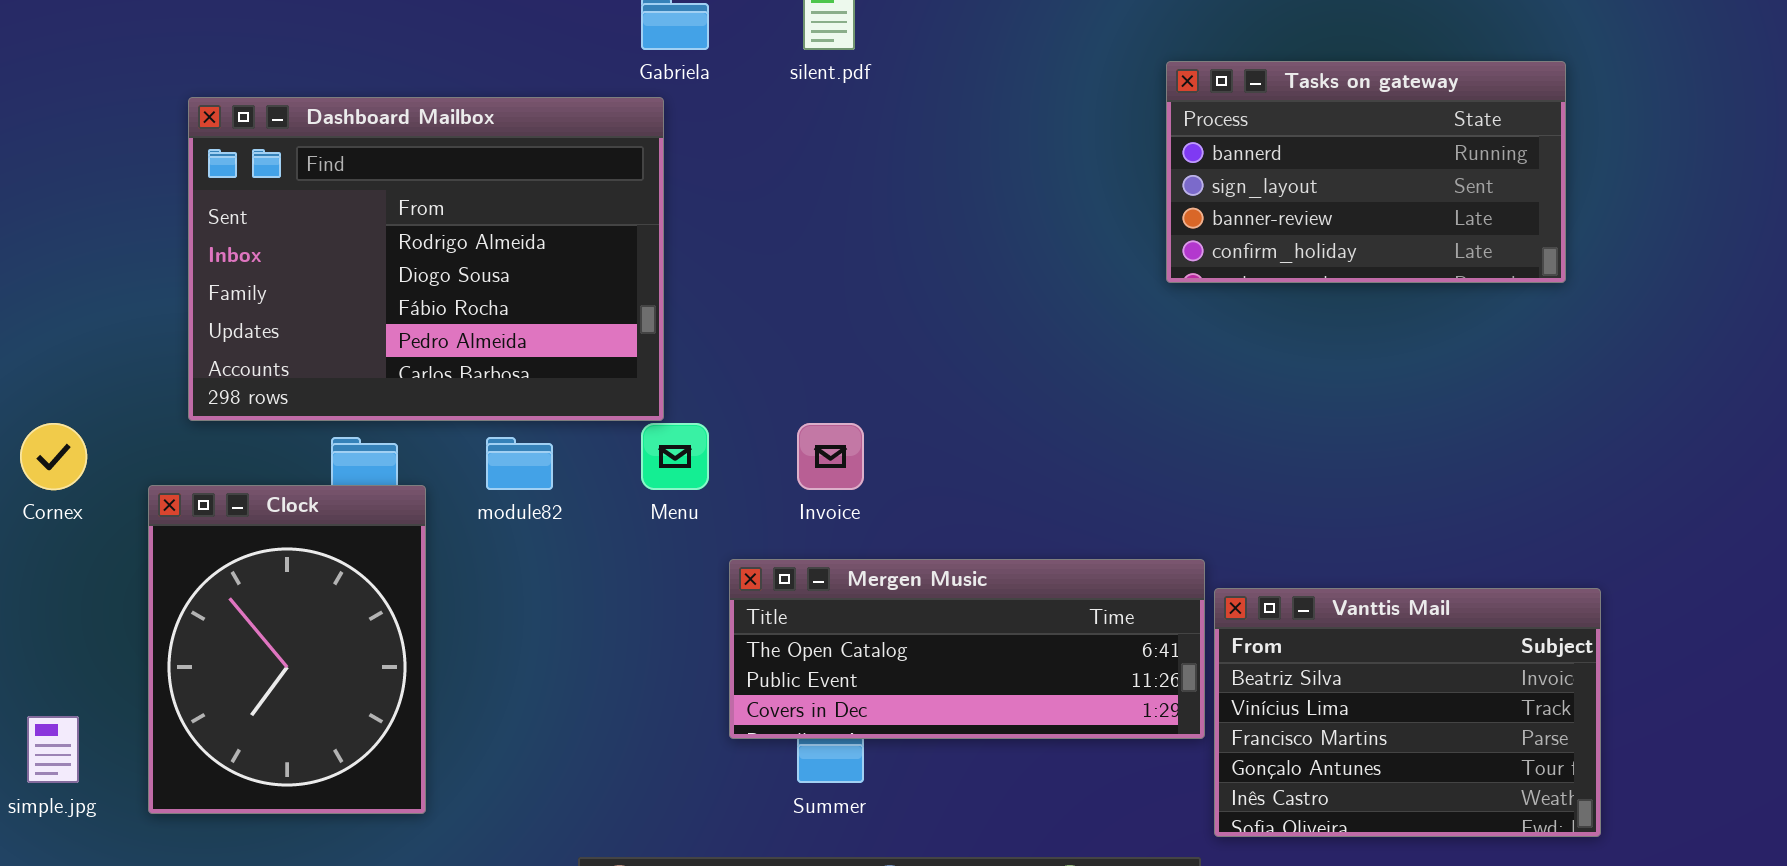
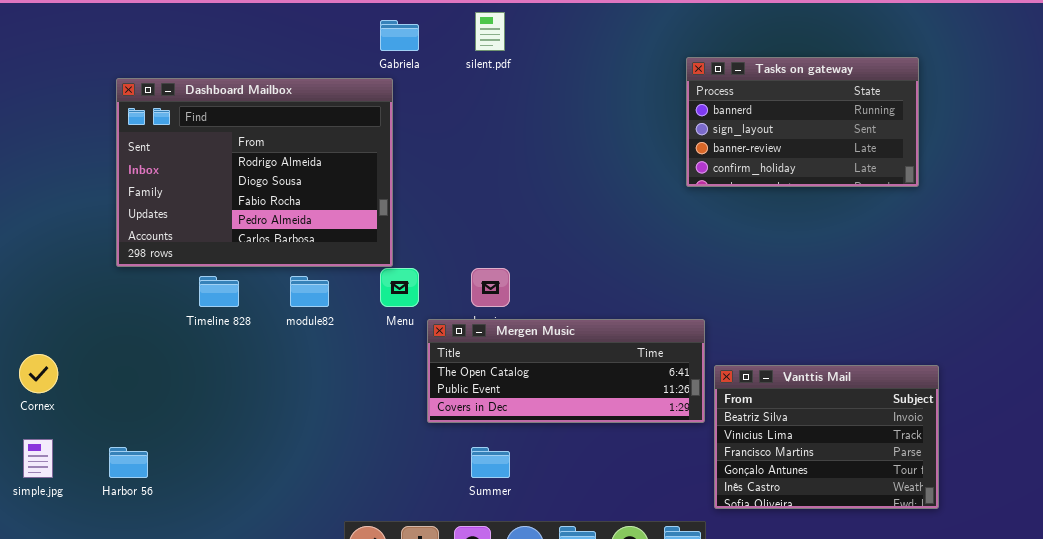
Cornex: [20,423,87,490] -> [19,354,58,393], moved
Clock: [148,485,426,814] -> none, closed
Mergen Music: [729,559,1205,739] -> [427,319,705,423], moved

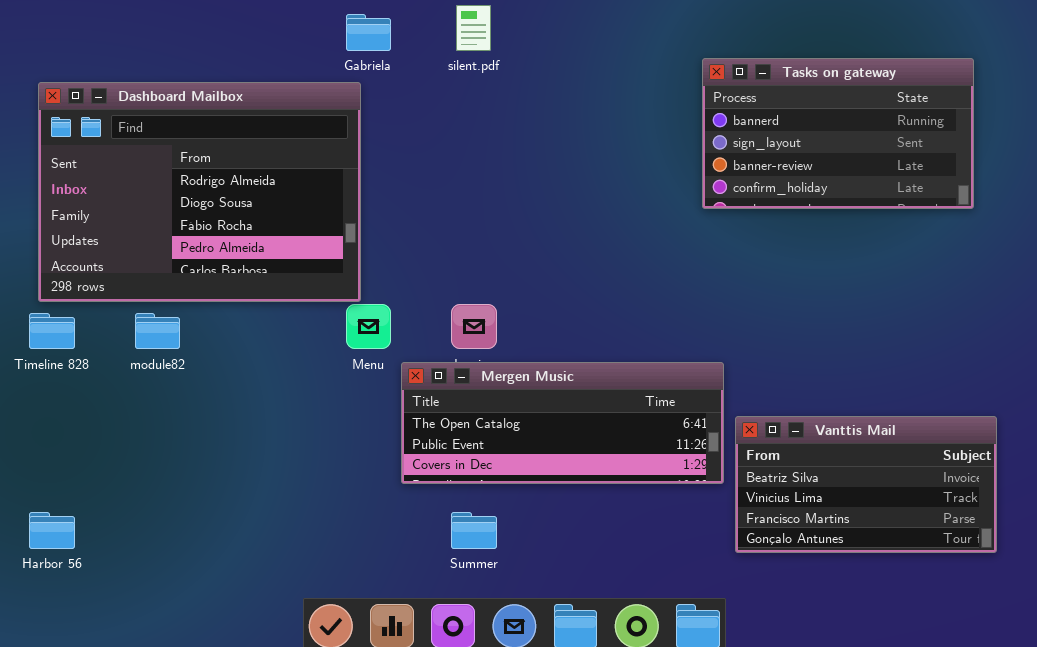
Timeline 828: [199,276,239,307] -> [29,313,75,349], moved
module82: [290,276,329,307] -> [135,313,180,349], moved
Vanttis Mail: [714,365,939,509] -> [735,416,997,553], resized

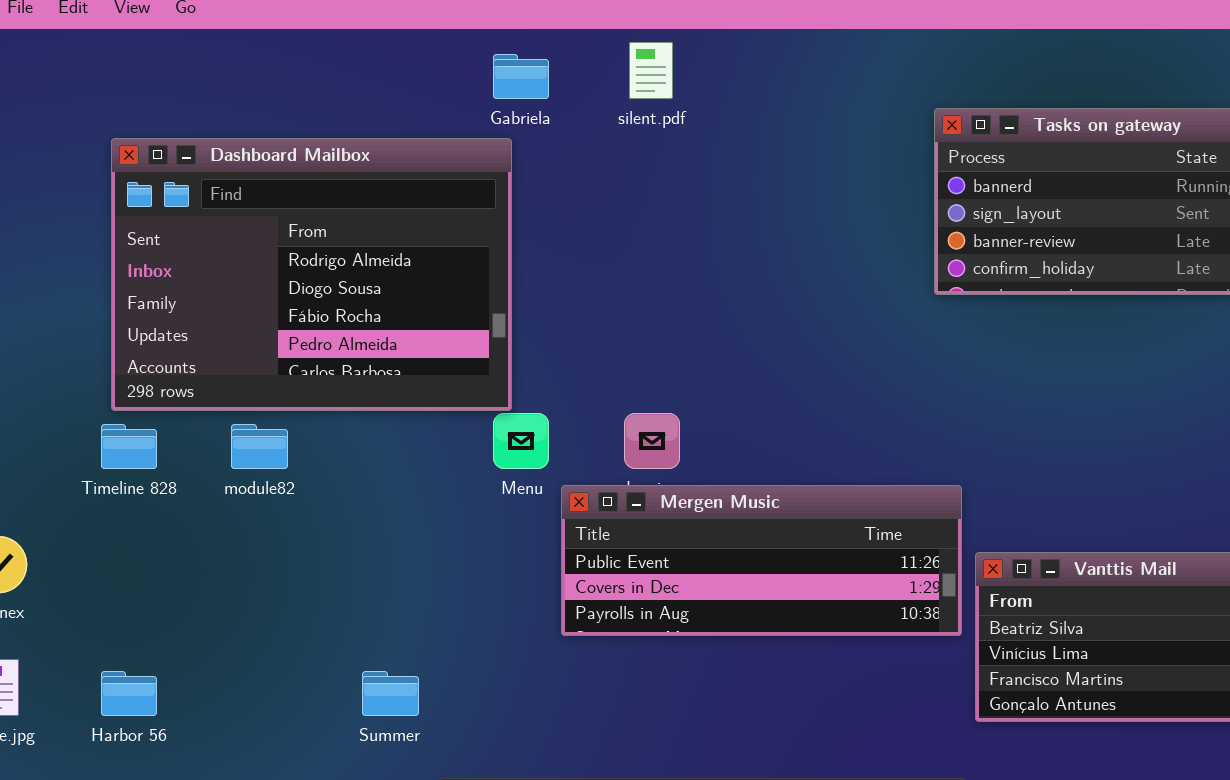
Mergen Music: [401,362,724,484] -> [561,485,962,636], scrolled down 1 row
Summer: [451,512,497,549] -> [362,671,419,716], moved

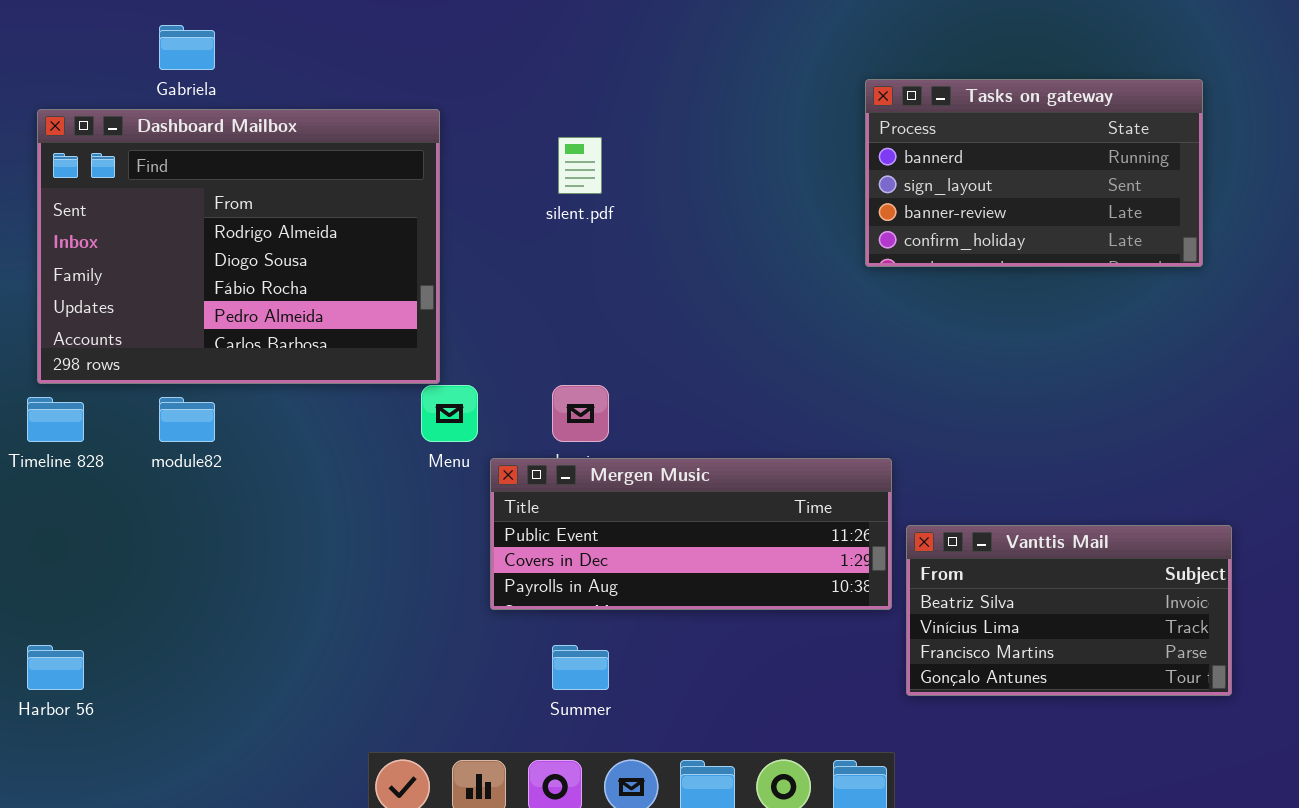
silent.pdf: [629,42,673,99] -> [558,137,602,194], moved
Gabriela: [493,54,549,99] -> [159,25,215,70], moved
Summer: [362,671,419,716] -> [552,645,609,690], moved

